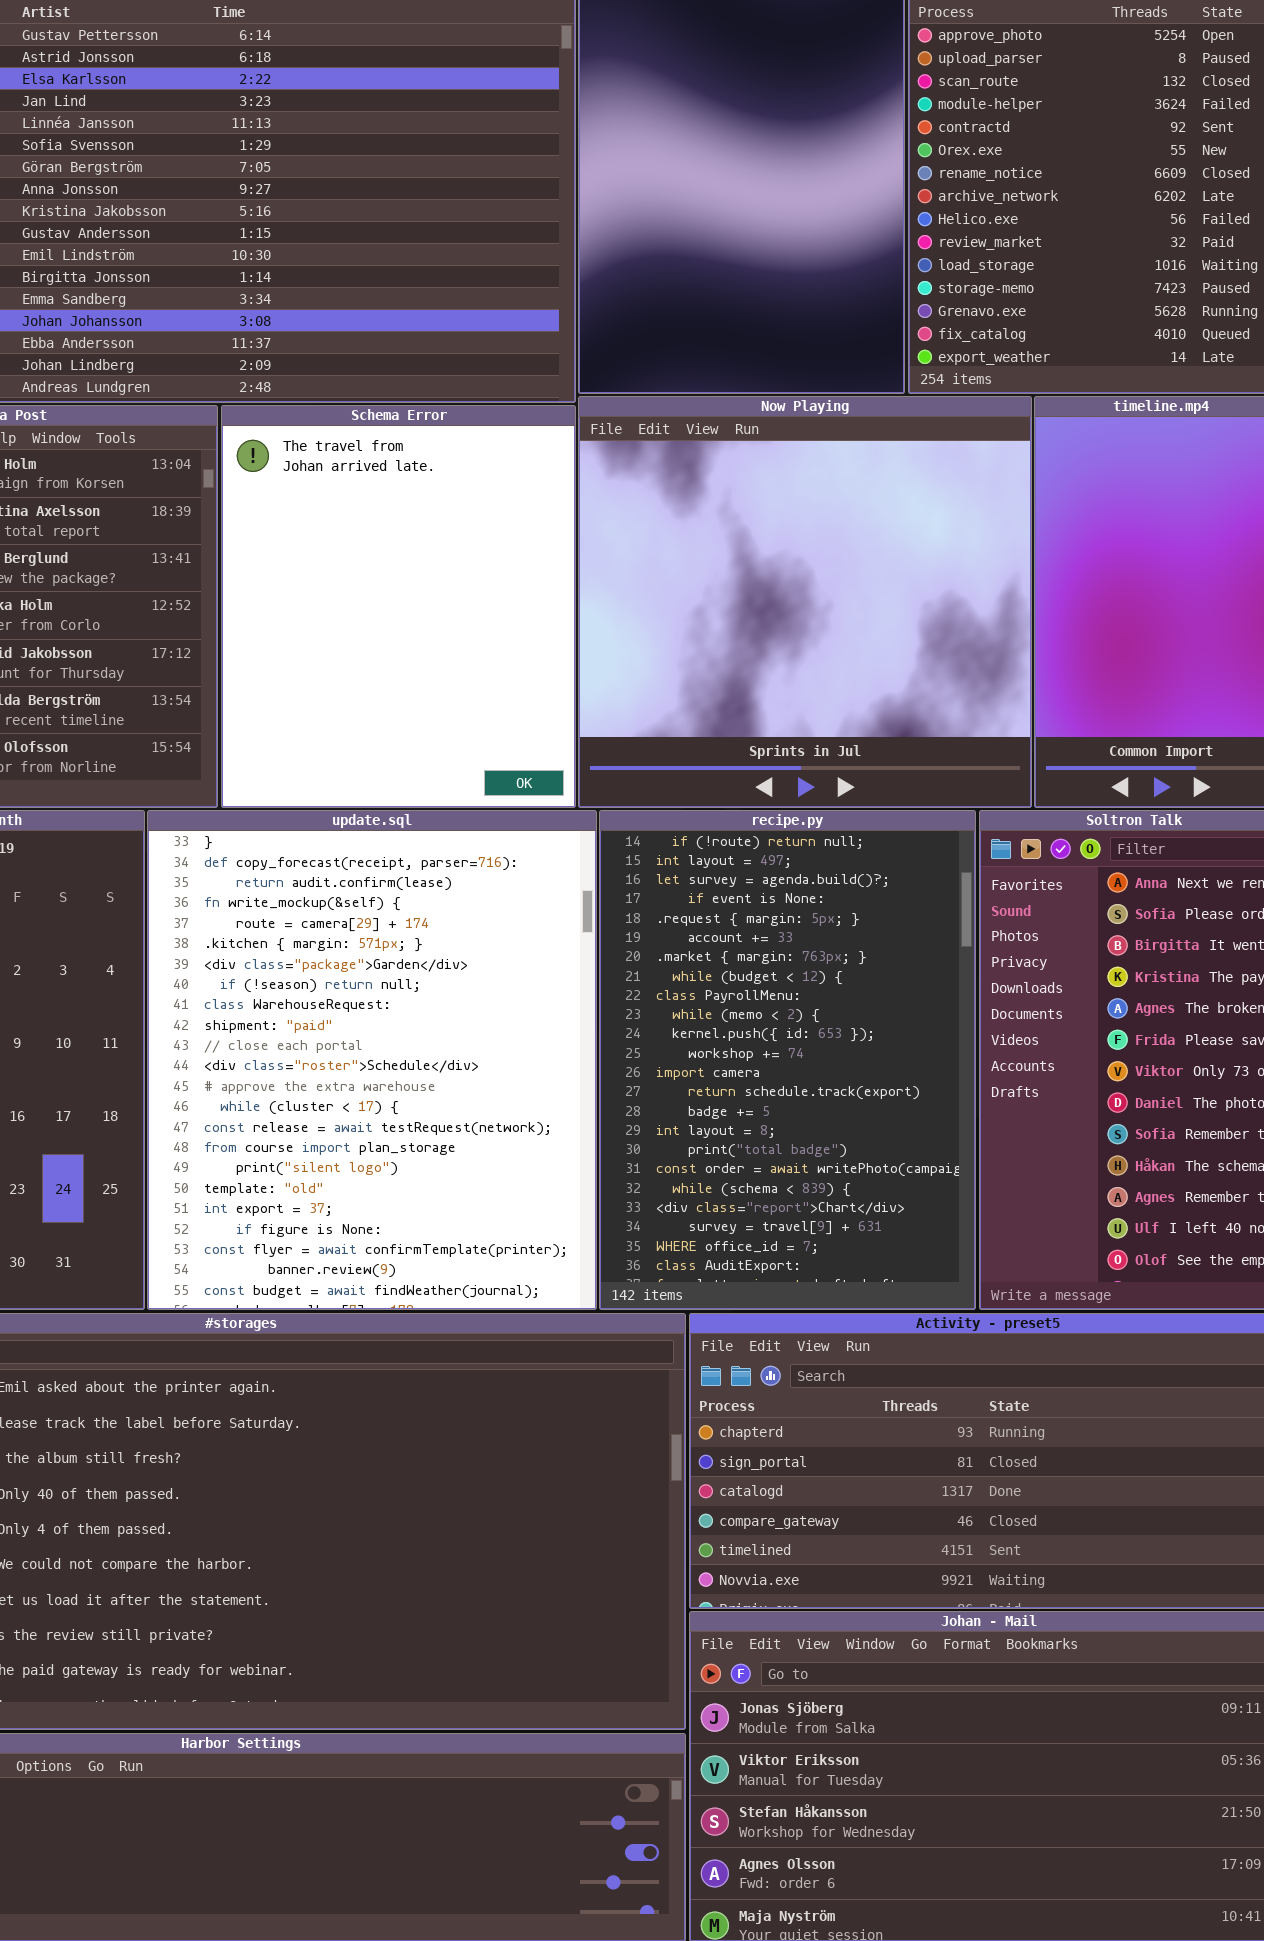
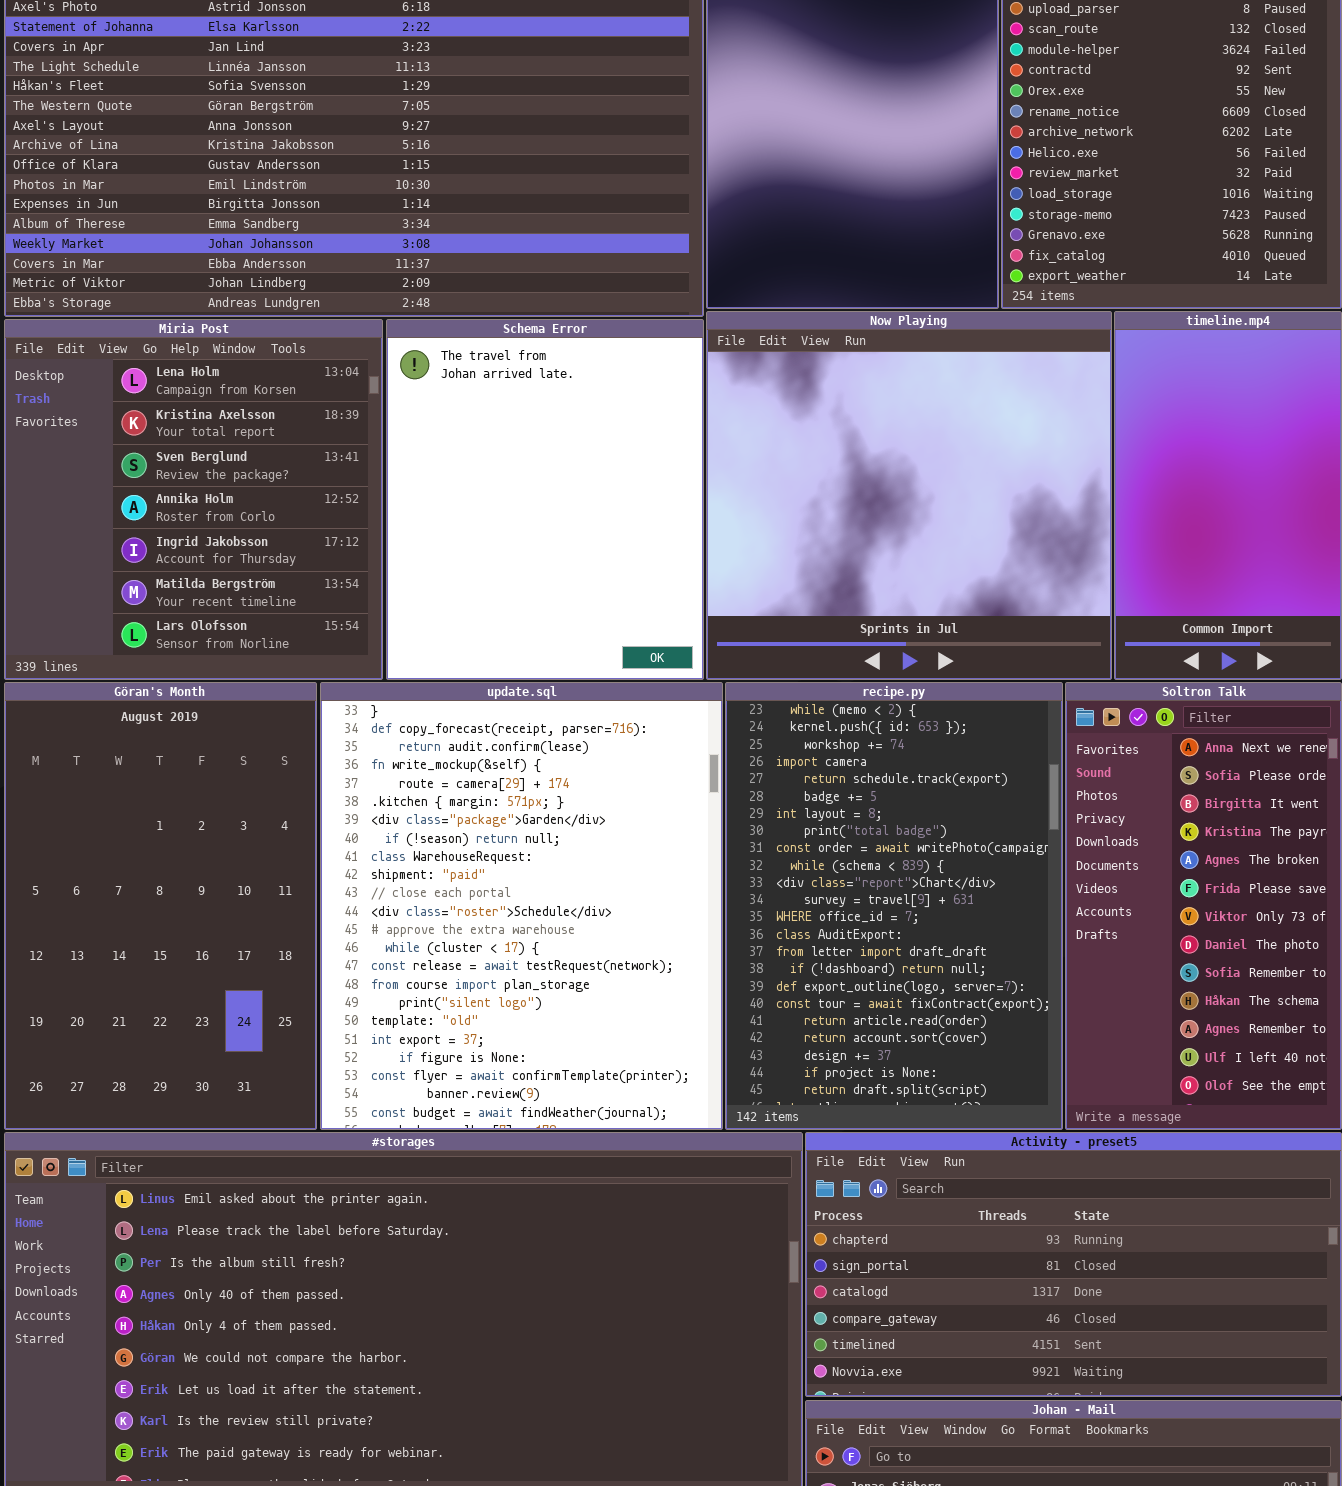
recipe.py: [599,810,976,1310] -> [725,682,1063,1130], scrolled down 9 rows

